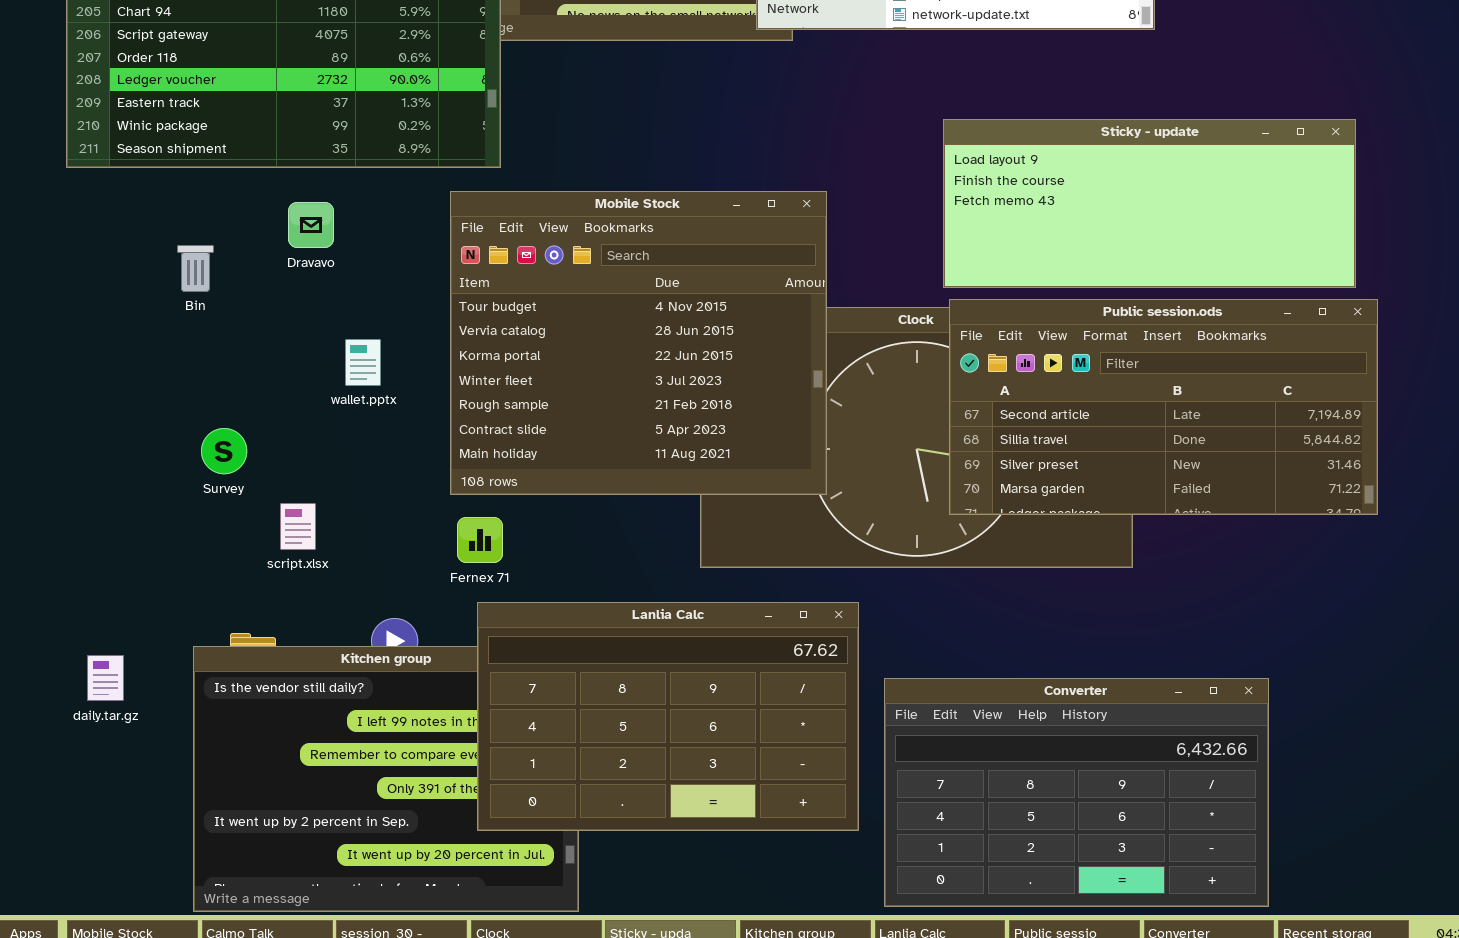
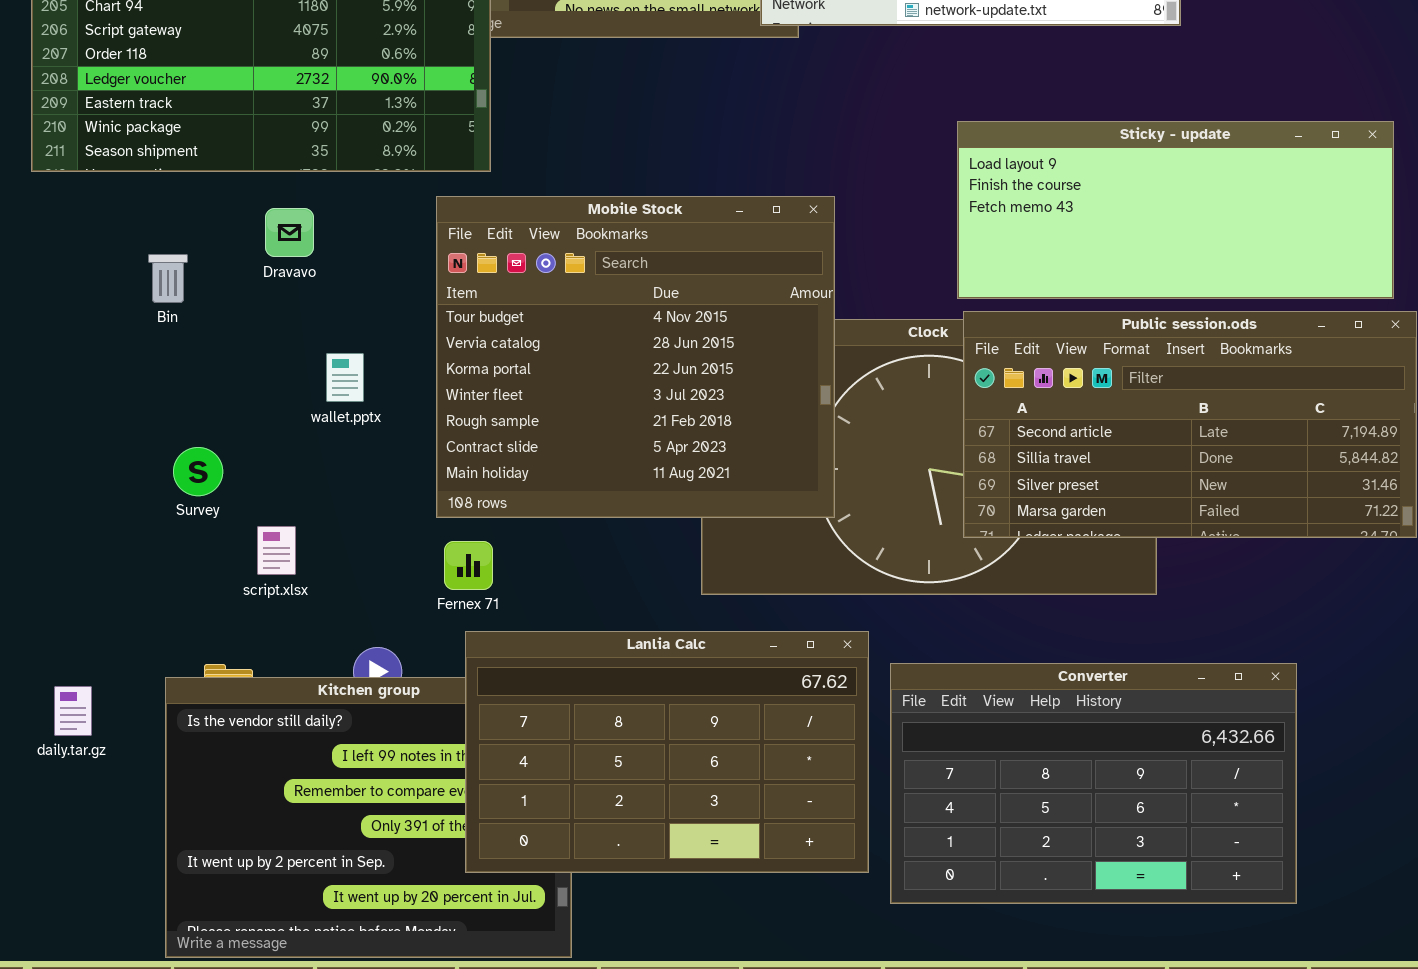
Converter: [884,678,1269,907] -> [890,663,1297,904], moved

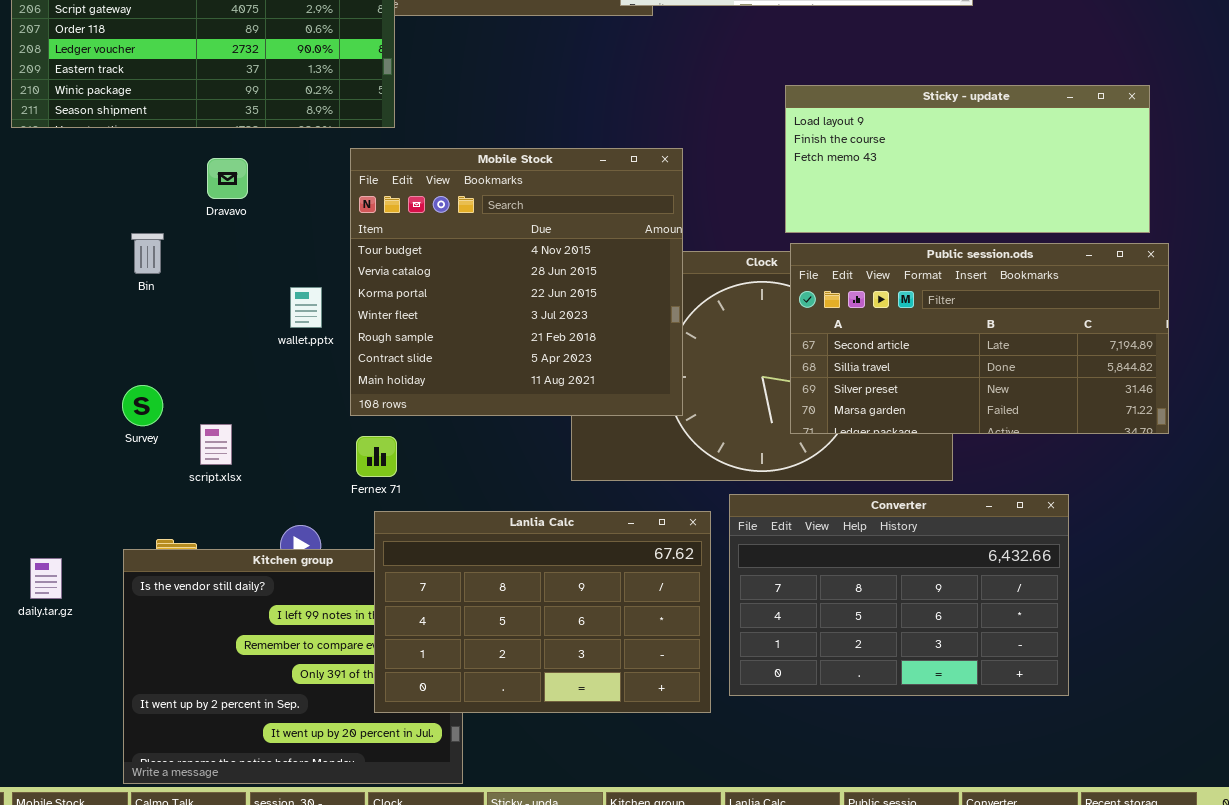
Bin: [148,254,188,303] -> [131,233,164,274], moved
wallet.pptx: [326,353,364,402] -> [290,287,322,328], moved
Survey: [173,447,223,496] -> [122,385,163,426], moved
Converter: [890,663,1297,904] -> [729,494,1069,696], moved

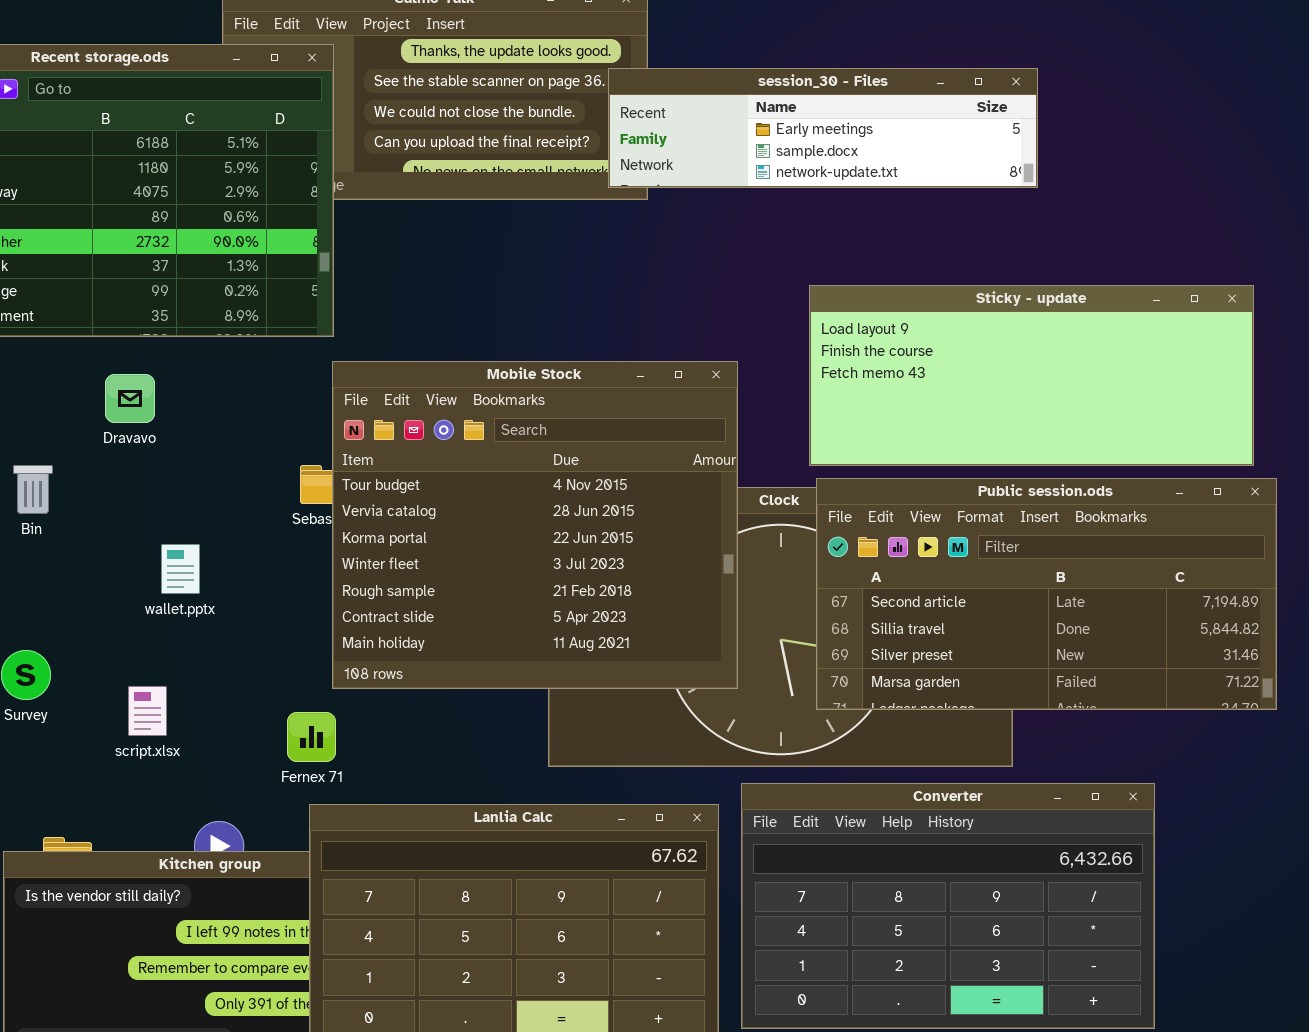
Mobile Stock: [350,148,683,416] -> [332,361,738,689], moved
wallet.pptx: [290,287,322,328] -> [161,544,200,594], moved
script.xlsx: [200,424,232,465] -> [128,686,167,736], moved

